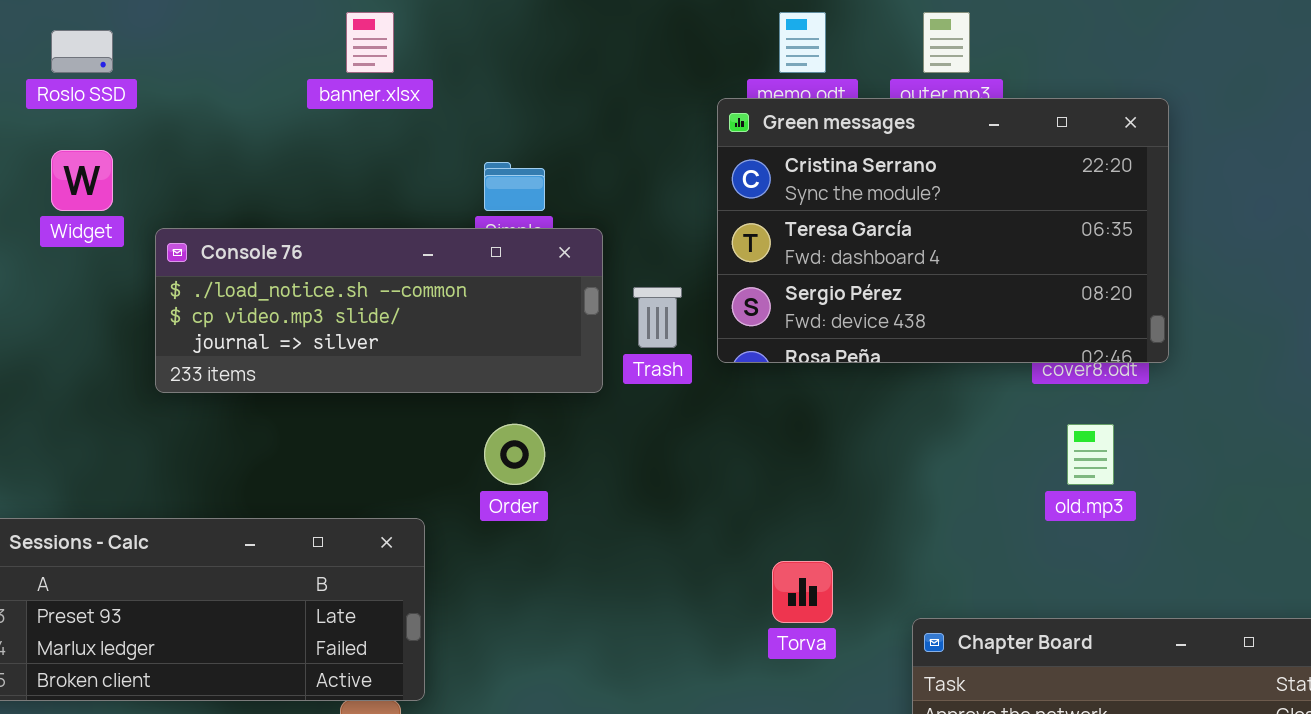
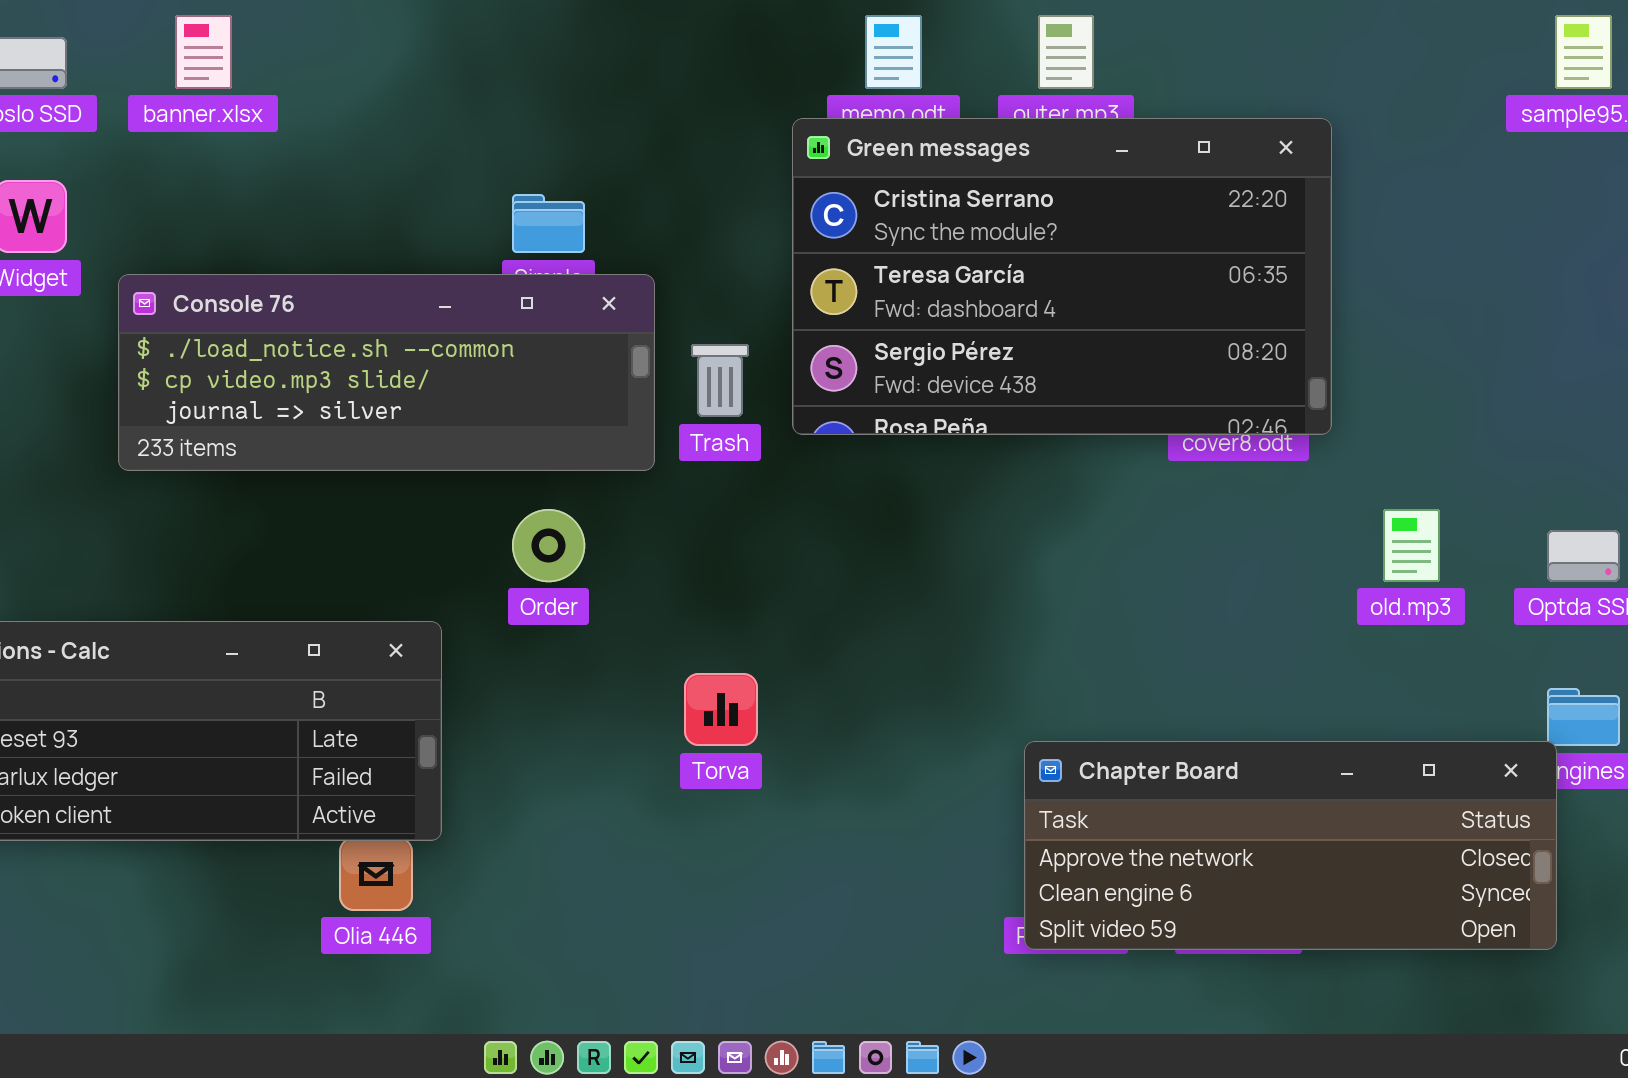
banner.xlsx: [346,12,394,73] -> [175,15,232,89], moved
old.mp3: [1067,424,1114,485] -> [1383,509,1440,582], moved
Torva: [772,561,833,623] -> [684,673,758,746], moved

